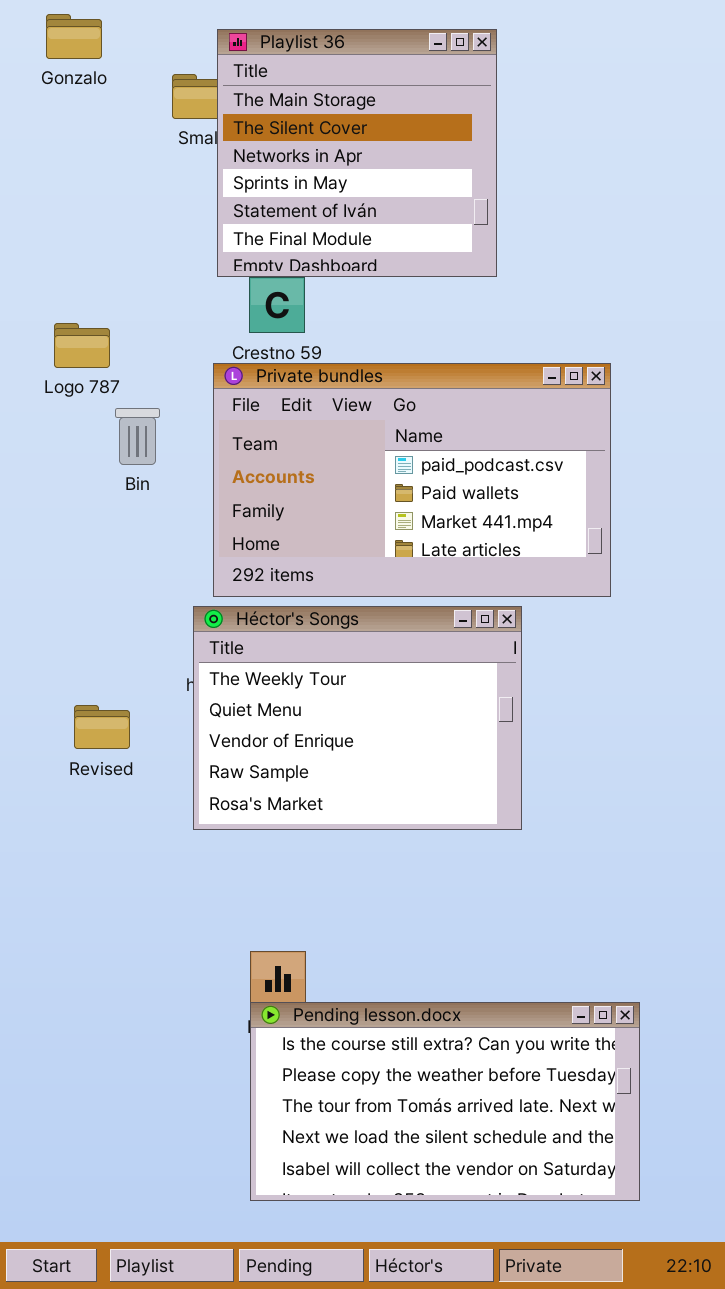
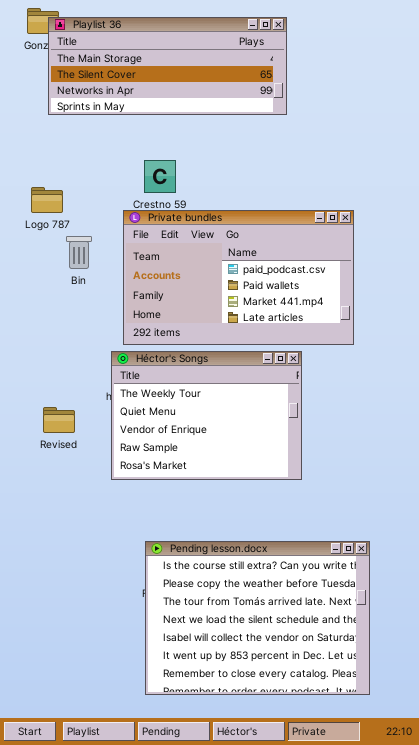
Playlist 36: [217,29,497,277] -> [48,17,287,115], resized
Pending lesson.docx: [250,1002,640,1201] -> [145,541,370,695], resized

